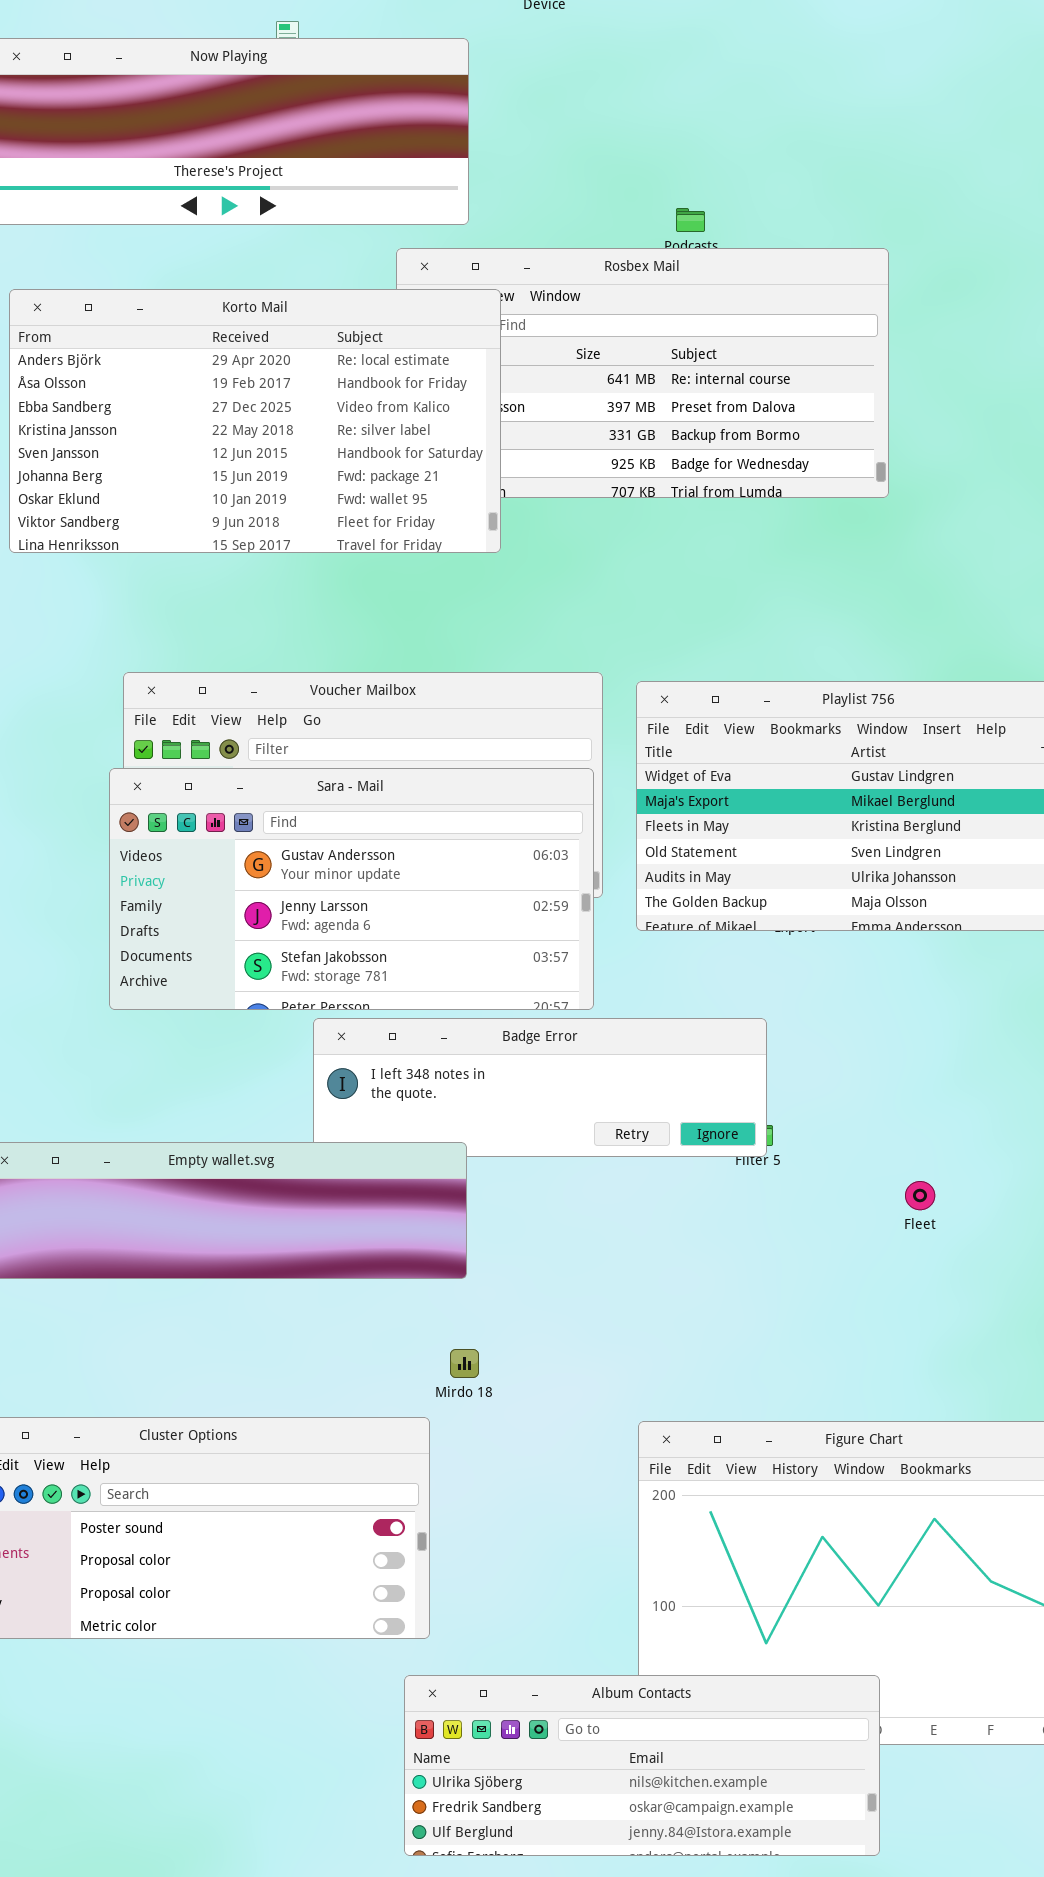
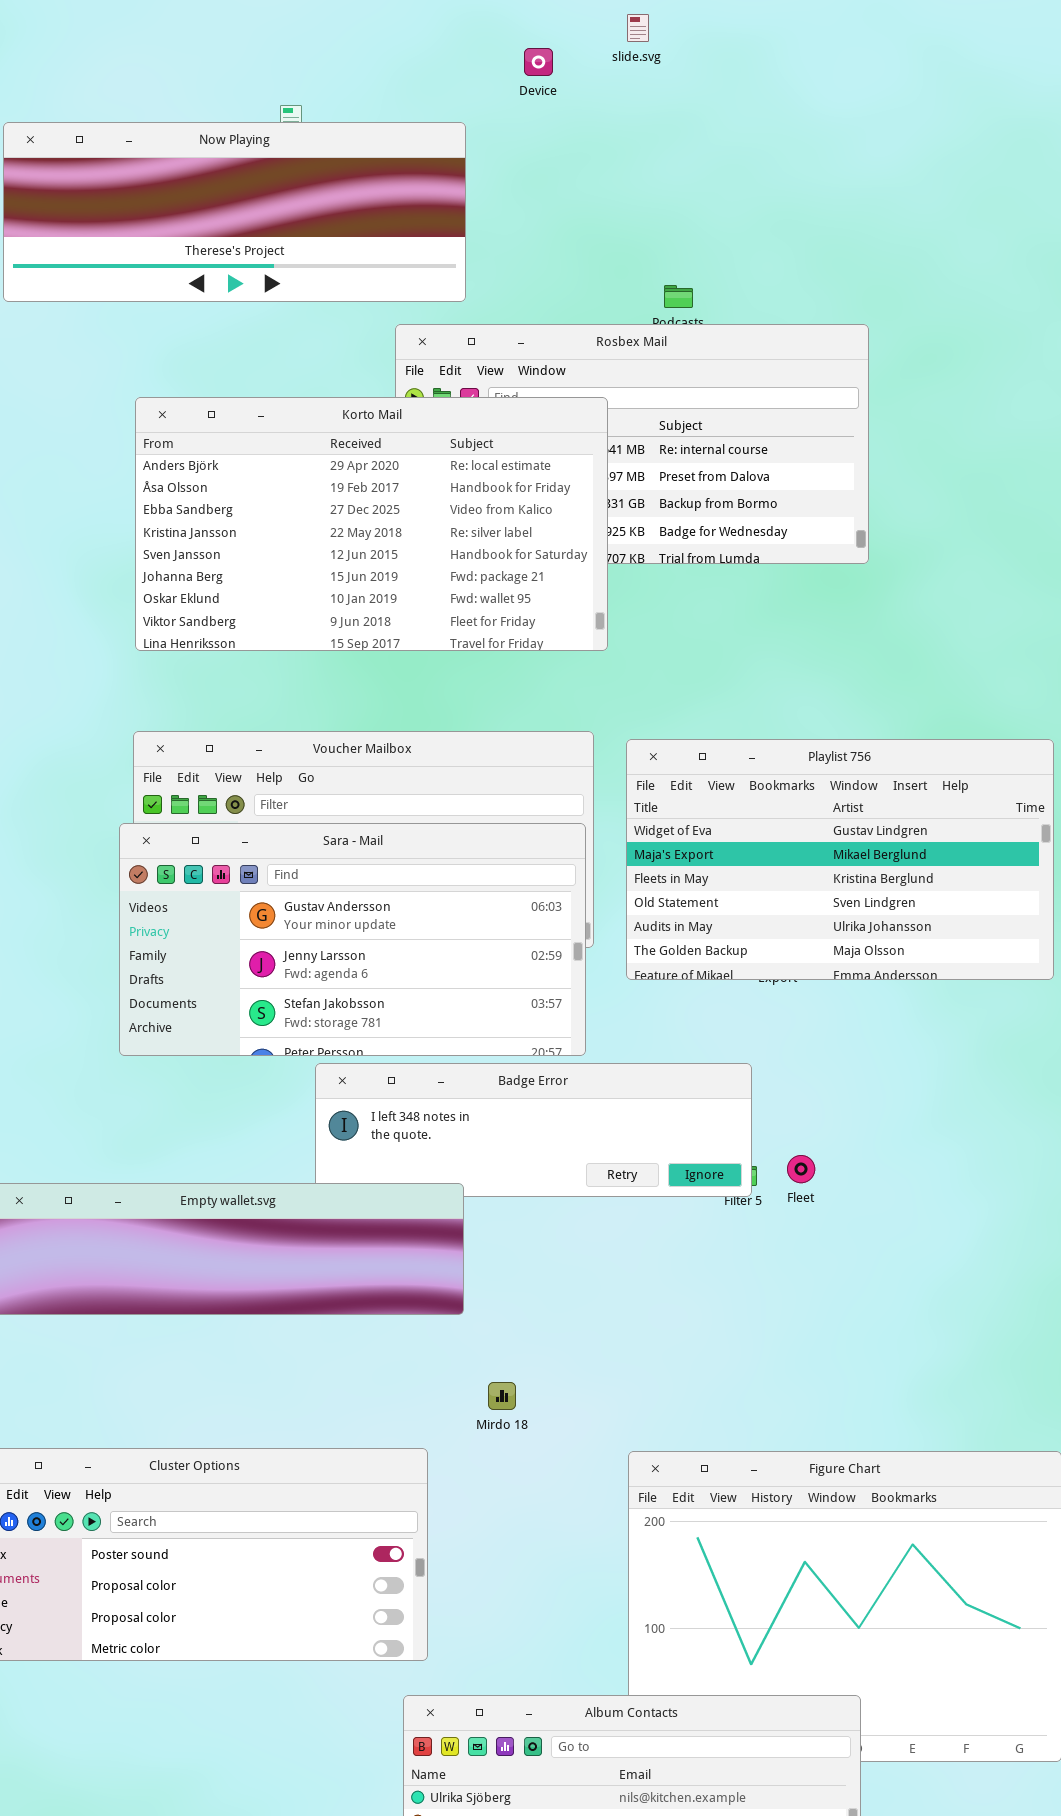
Korto Mail: [9,289,501,553] -> [135,397,608,651], moved
Fleet: [905,1181,935,1210] -> [787,1155,815,1183], moved
Mirdo 18: [450,1349,479,1378] -> [488,1382,516,1410], moved

